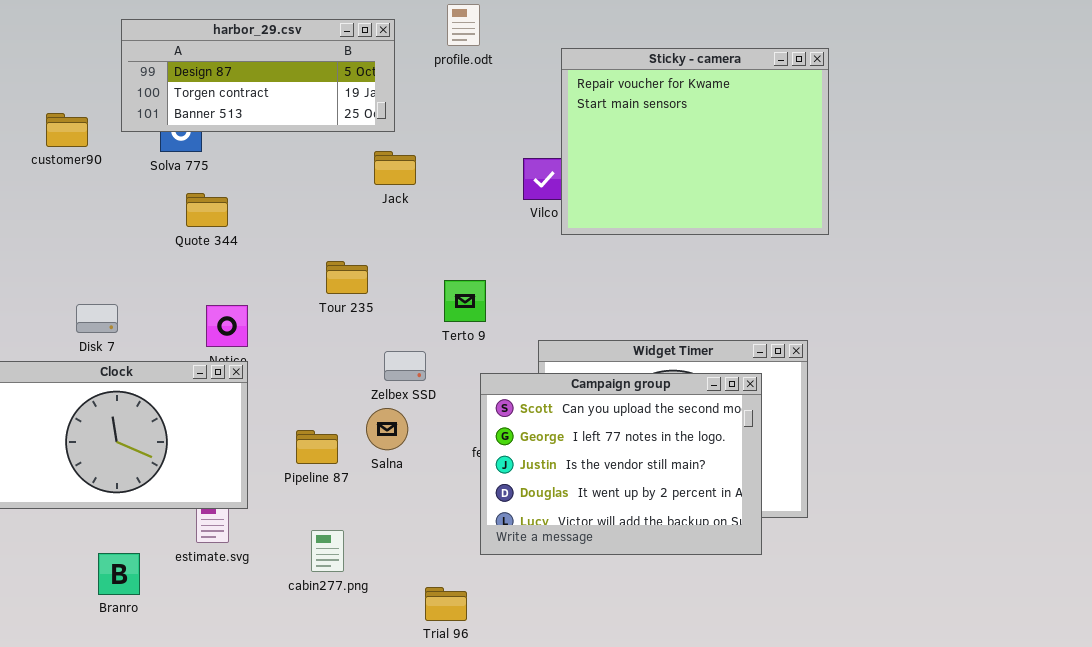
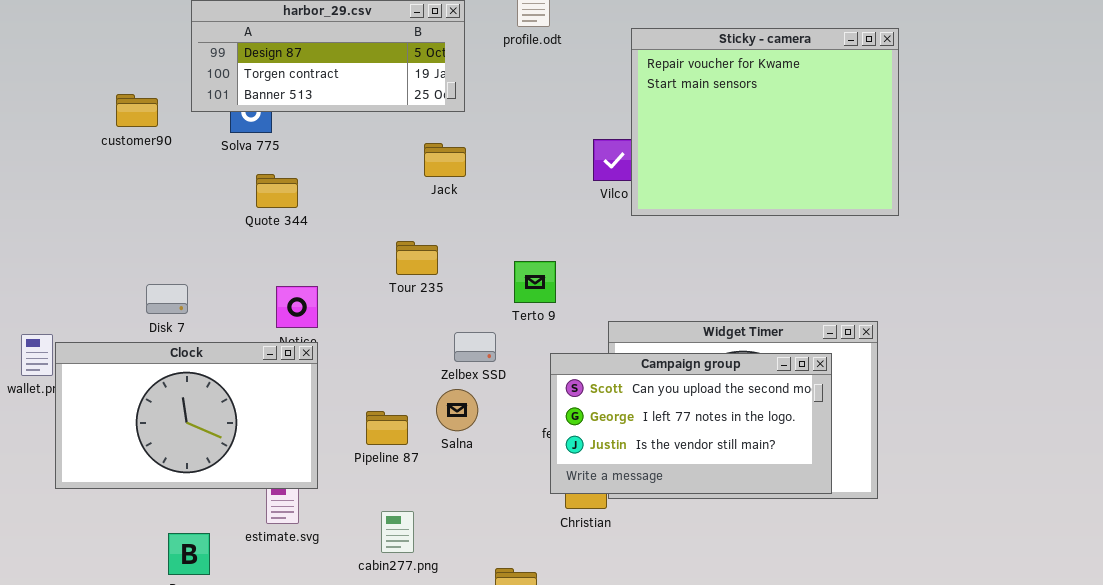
Jack: [374,151,416,185] -> [424,143,466,177], moved
Campaign group: [480,373,762,555] -> [550,353,832,494], resized

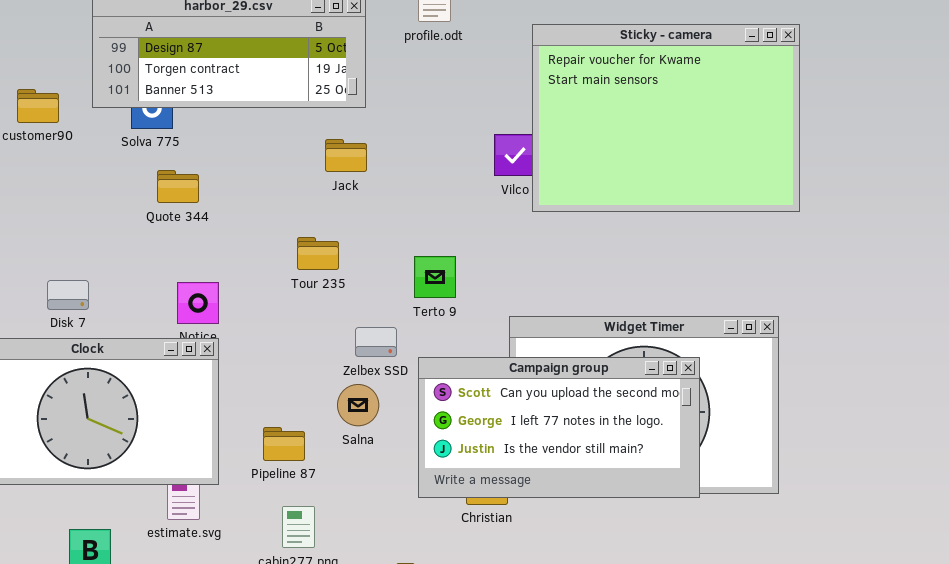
Campaign group: [550,353,832,494] -> [418,357,700,498], moved
Pipeline 87: [366,411,408,445] -> [263,427,305,461], moved

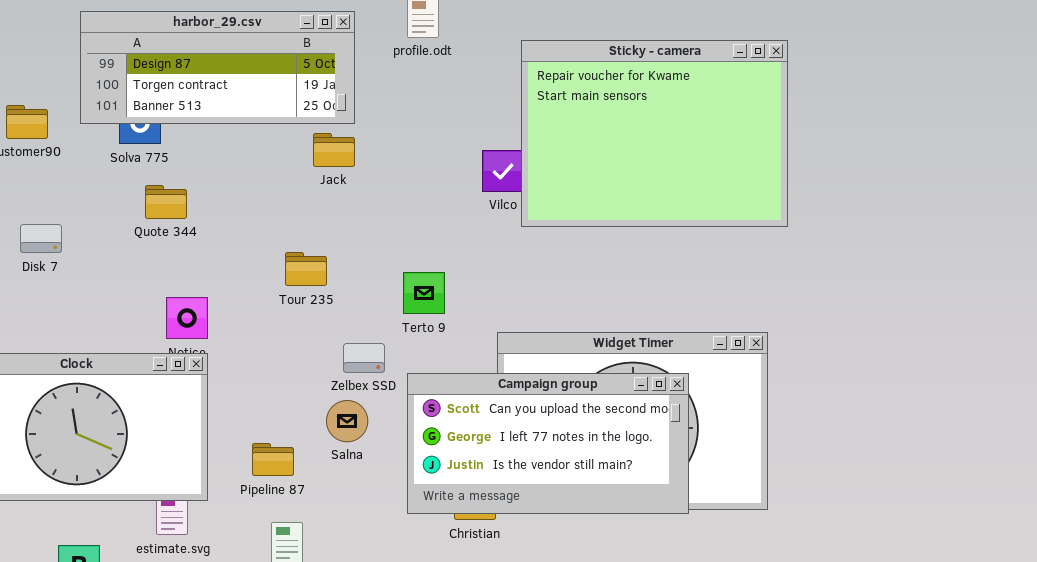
Jack: [325,139,367,172] -> [313,133,355,167], moved
Disk 7: [47,280,89,310] -> [20,224,62,253], moved

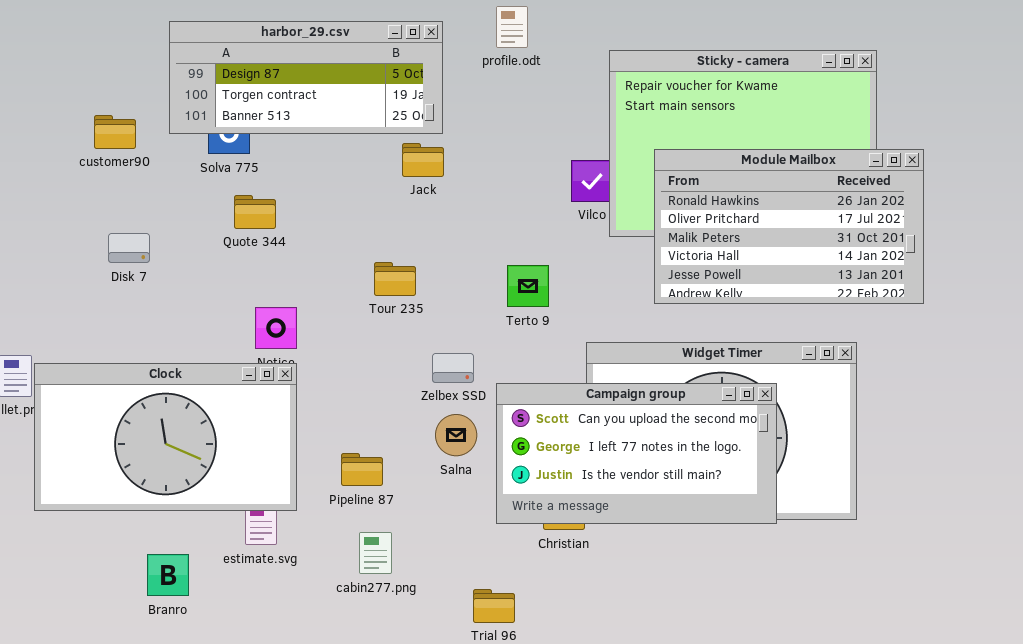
Module Mailbox: none -> [654,149,924,304], opened
Terto 9: [403,272,445,314] -> [507,265,549,307], moved
Salna: [326,400,368,442] -> [435,414,477,456], moved

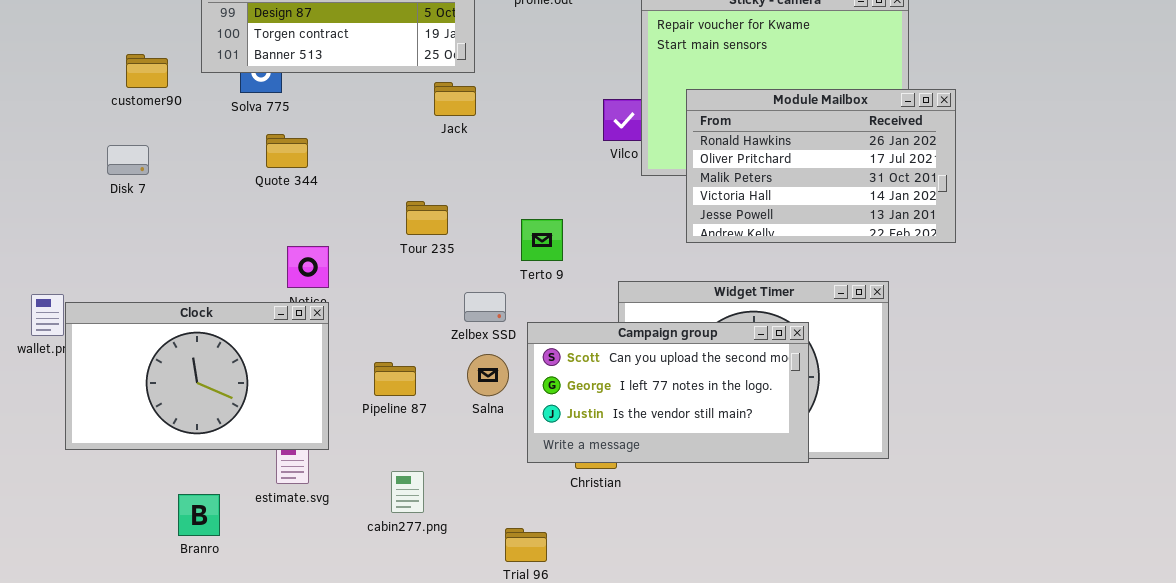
Disk 7: [108,233,150,263] -> [107,145,149,175], moved
Terto 9: [507,265,549,307] -> [521,219,563,261], moved
Pipeline 87: [341,453,383,486] -> [374,362,416,396], moved

